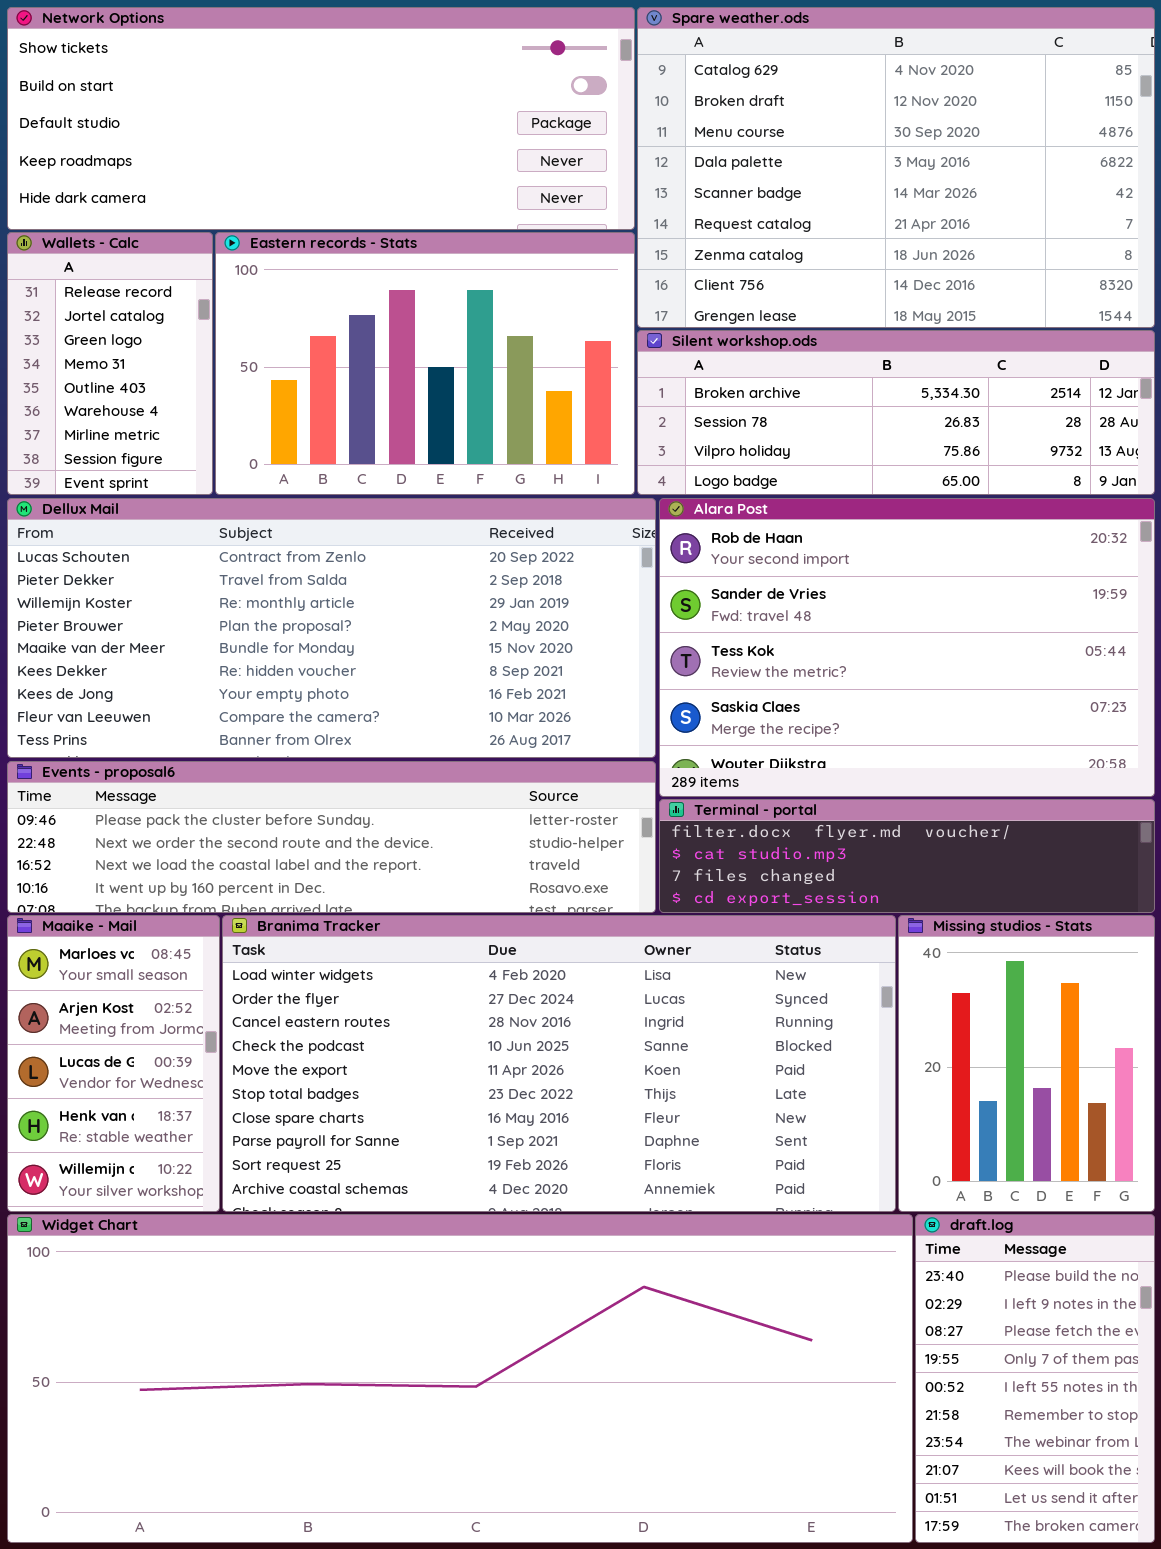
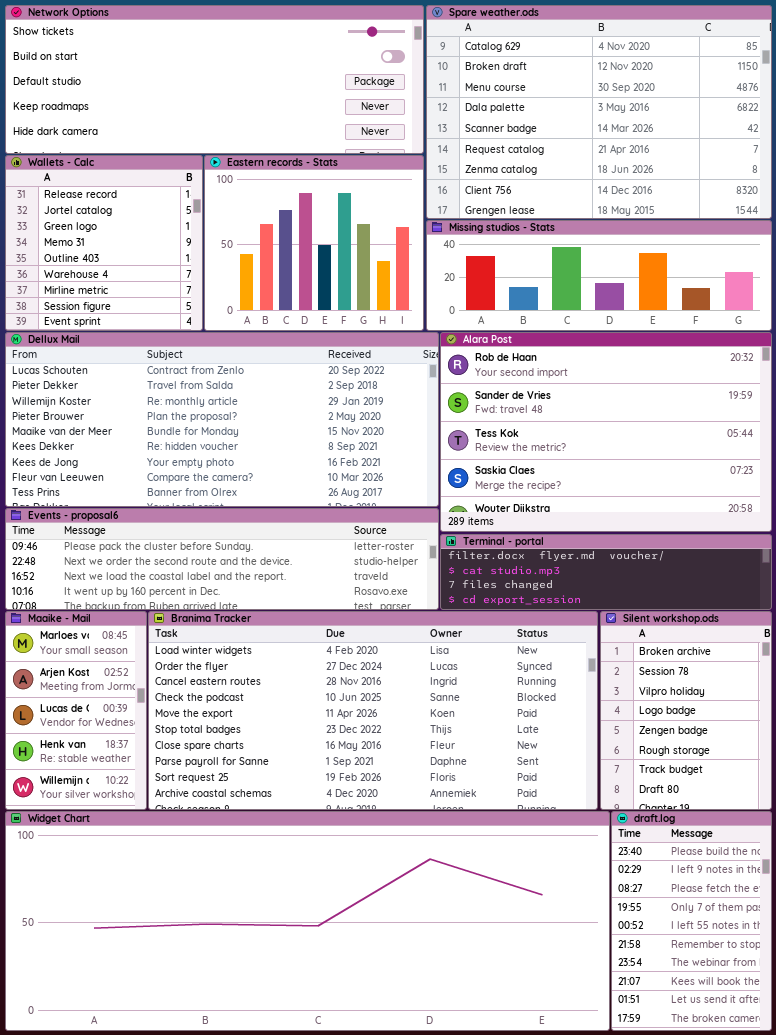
Wallets - Calc: [7,232,213,495] -> [5,155,203,331], resized
Eastern records - Stats: [215,232,635,495] -> [204,155,424,331], resized
Silent workshop.ods: [637,330,1155,495] -> [600,611,772,810], moved, resized
Missing studios - Stats: [898,915,1155,1212] -> [426,220,772,331], moved, resized

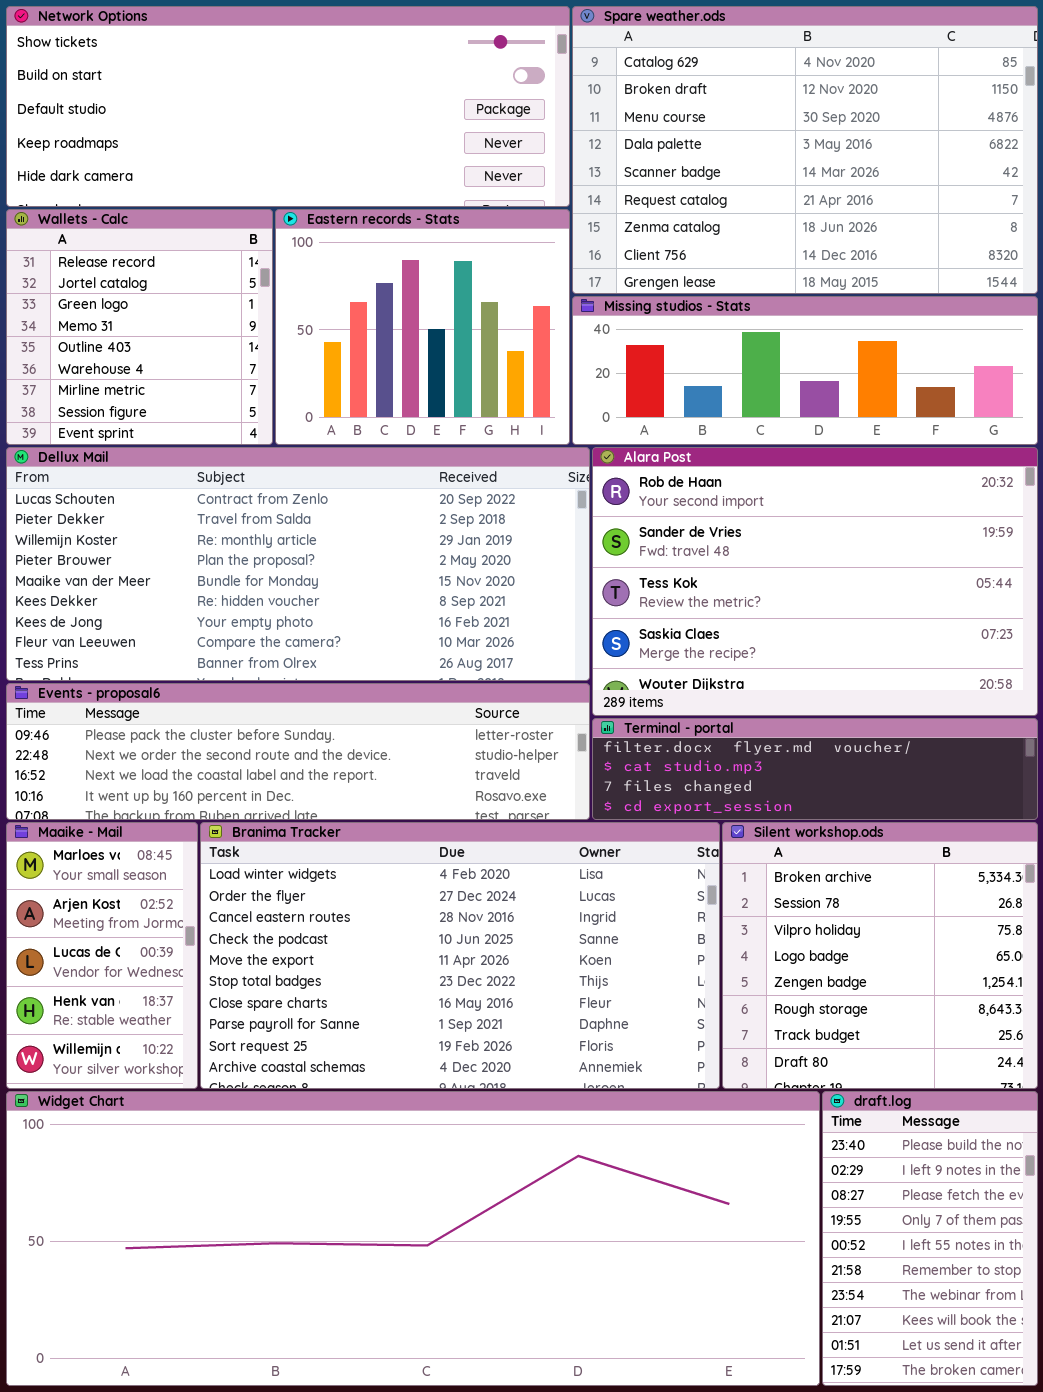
Branima Tracker: [148,611,598,810] -> [200,822,720,1089], resized
Silent workshop.ods: [600,611,772,810] -> [722,822,1038,1089], resized

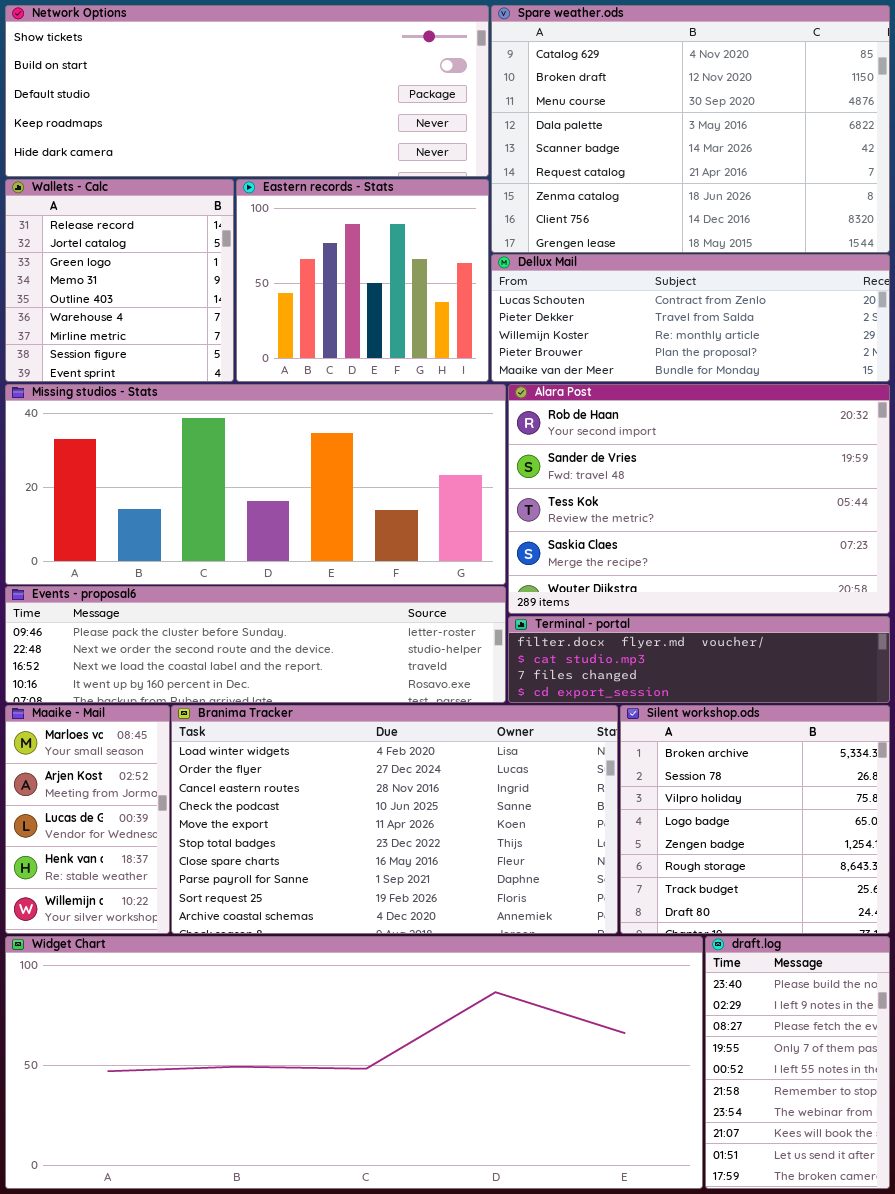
Missing studios - Stats: [572,296,1038,445] -> [5,384,506,585], moved, resized
Dellux Mail: [6,447,590,681] -> [491,254,890,382], moved, resized

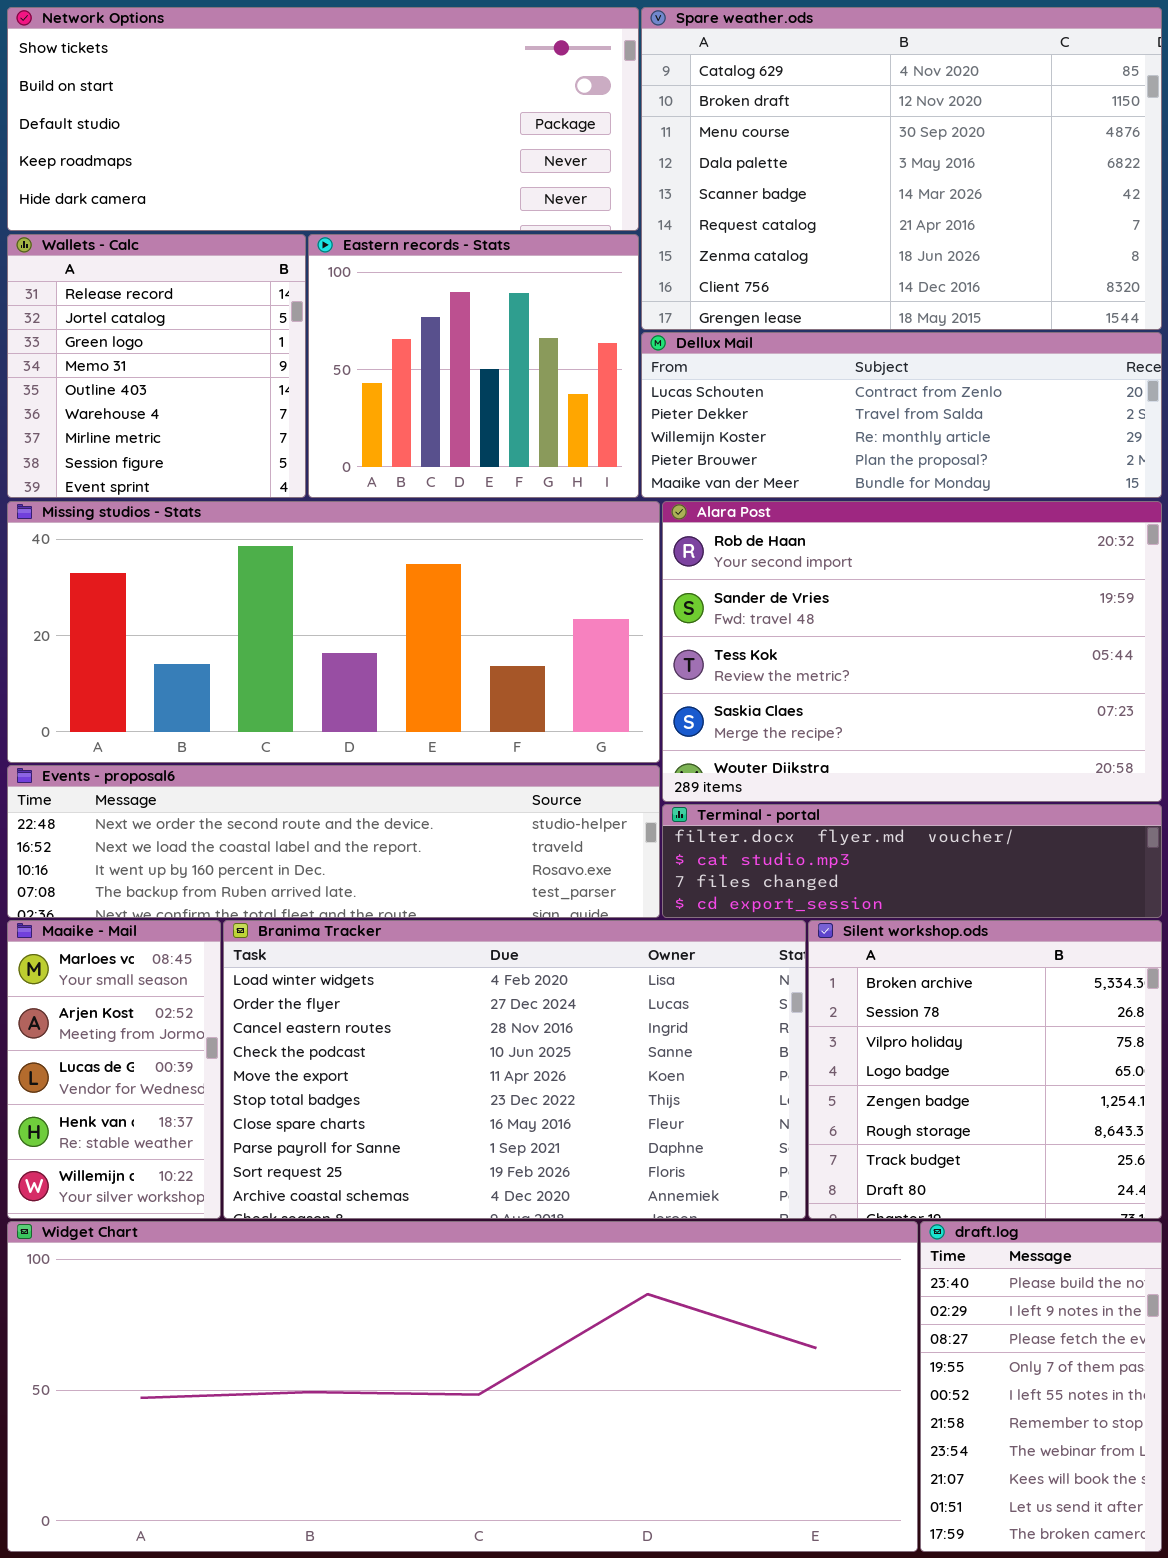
Events - proposal6: [5,586,506,703] -> [7,765,660,918], scrolled down 1 row

